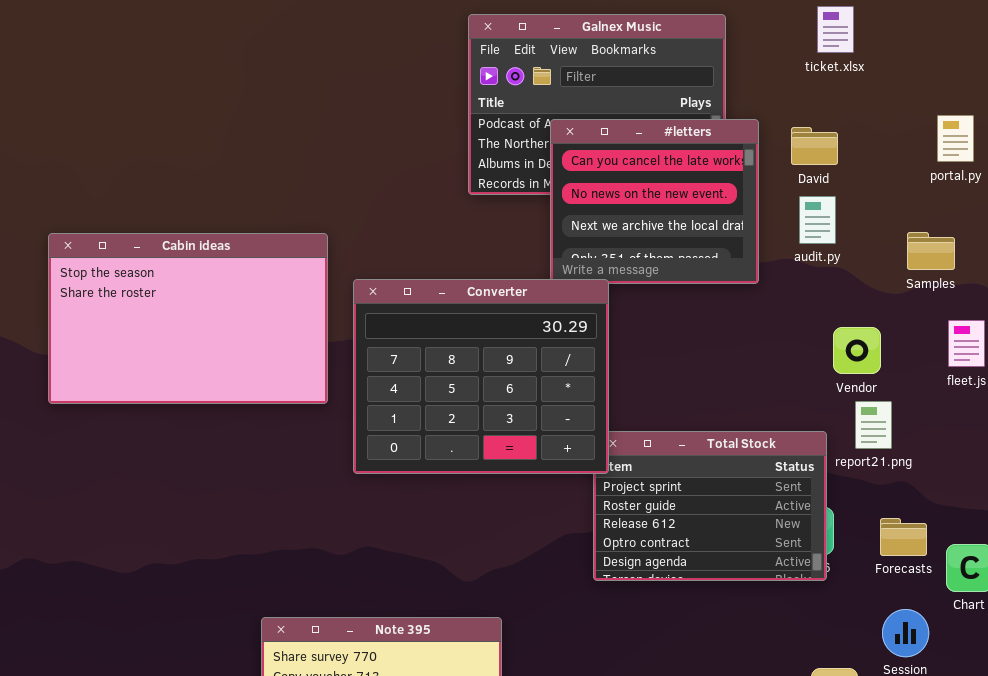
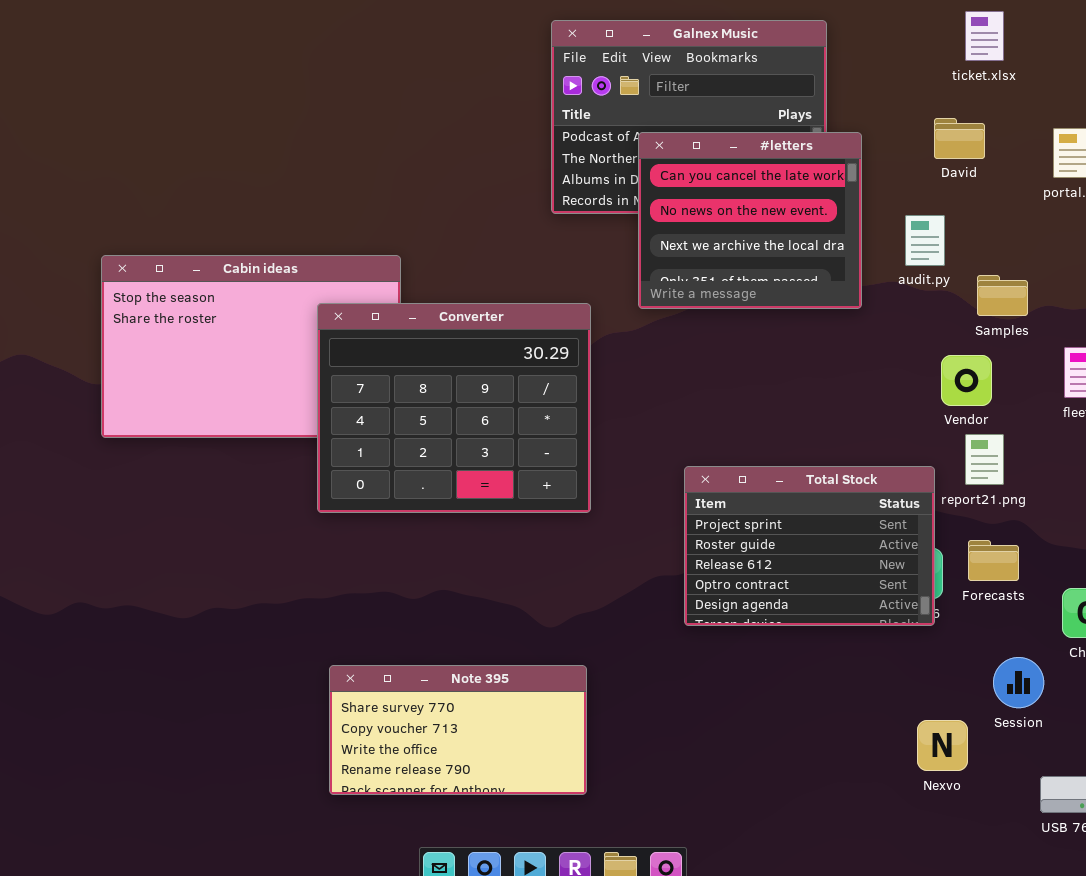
ticket.xlsx: [817,6,854,53] -> [965,11,1004,61], moved
David: [791,127,838,165] -> [934,118,985,159], moved
Samples: [907,232,955,270] -> [977,275,1028,316], moved
Converter: [353,279,609,474] -> [317,303,591,513], moved
Forecasts: [880,518,927,556] -> [968,540,1019,581], moved

